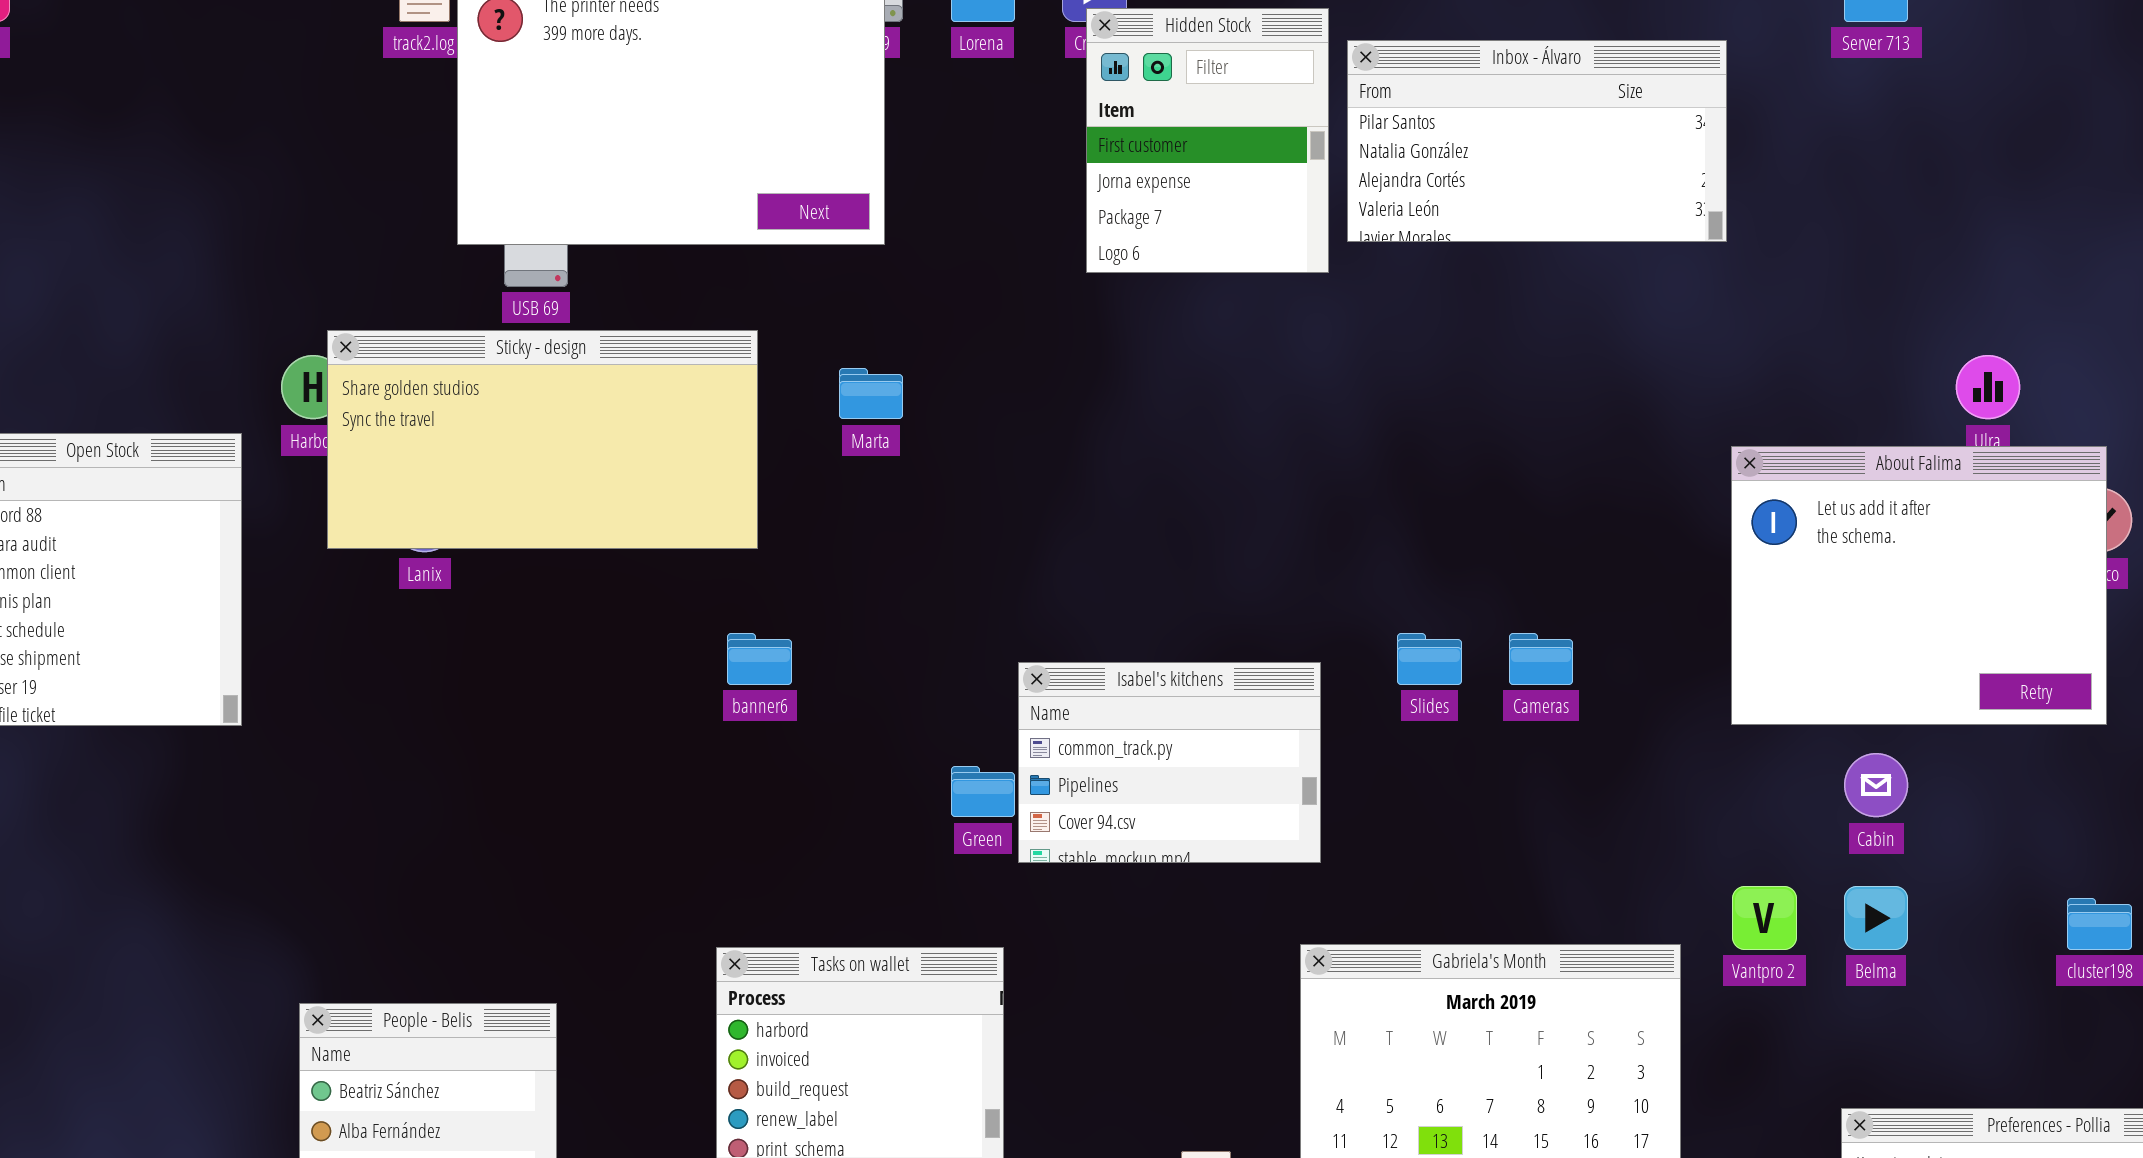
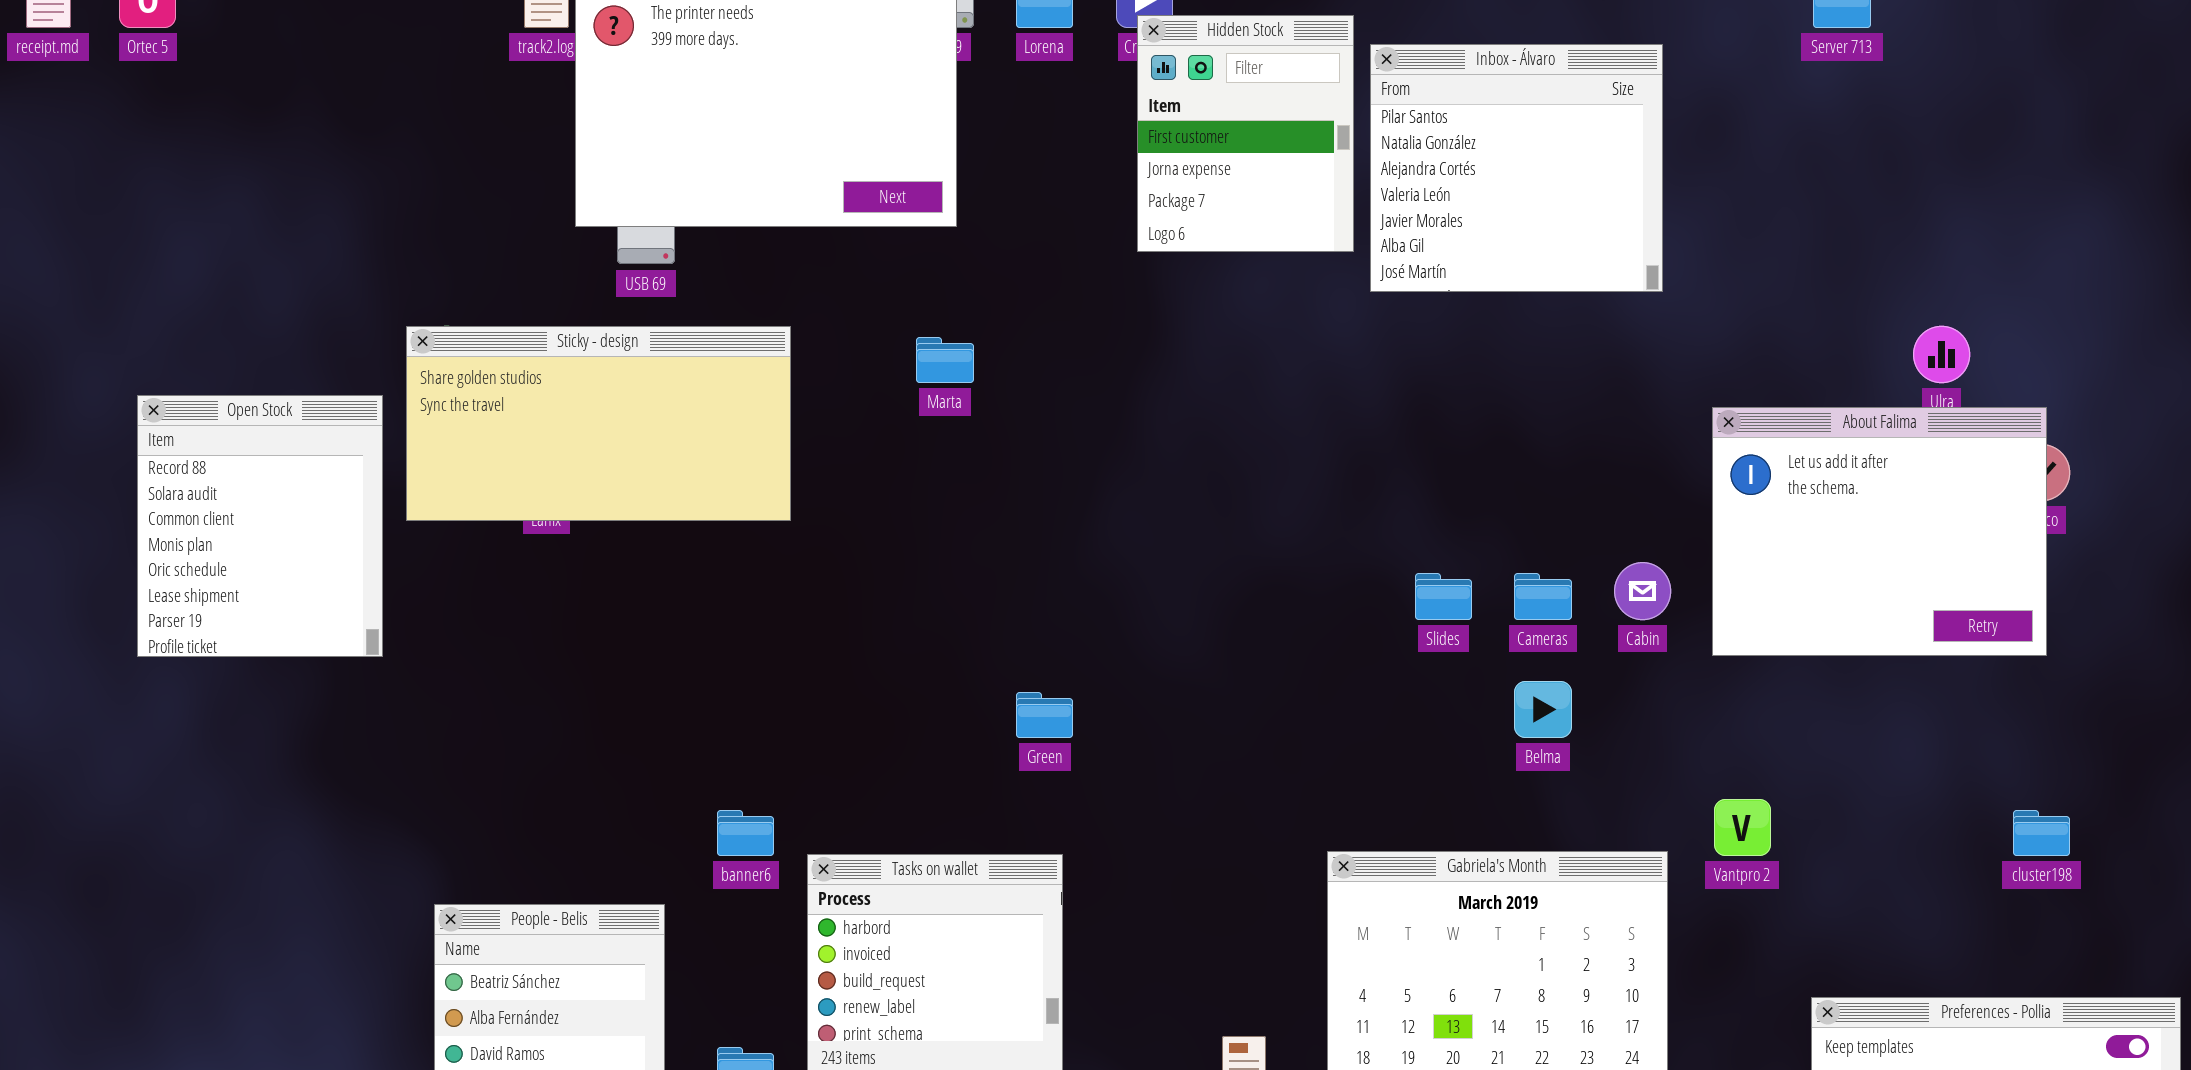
Inbox - Álvaro: [1347,40,1727,242] -> [1370,44,1663,292], resized
Sticky - design: [327,330,758,549] -> [406,326,791,521], moved
banner6: [727,633,792,685] -> [717,810,774,856], moved
Isabel's kitchens: [1018,662,1321,863] -> none, closed
Cabin: [1844,753,1908,817] -> [1614,562,1671,620], moved
Belma: [1844,886,1908,950] -> [1514,681,1572,738], moved

